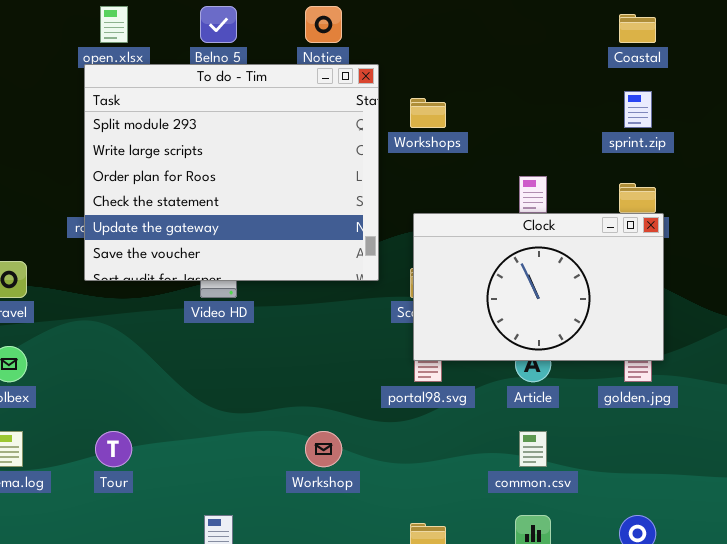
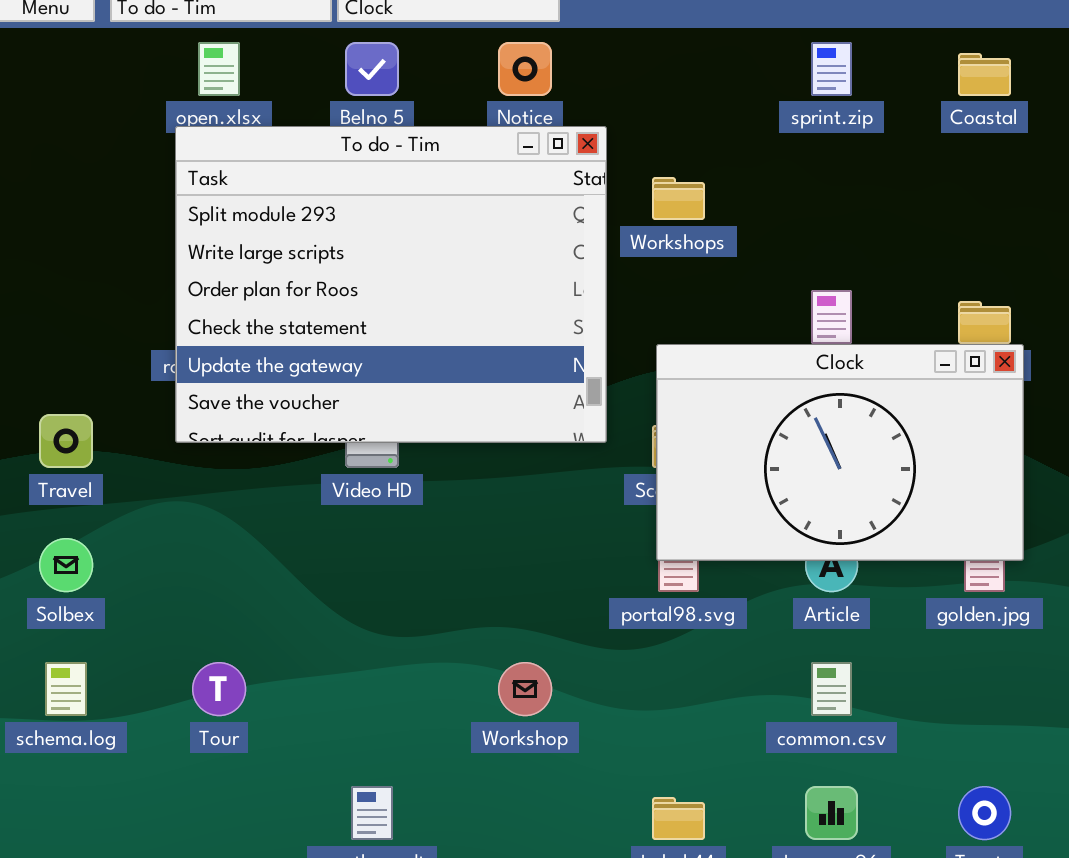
sprint.zip: [624,91,652,128] -> [811,42,852,96], moved

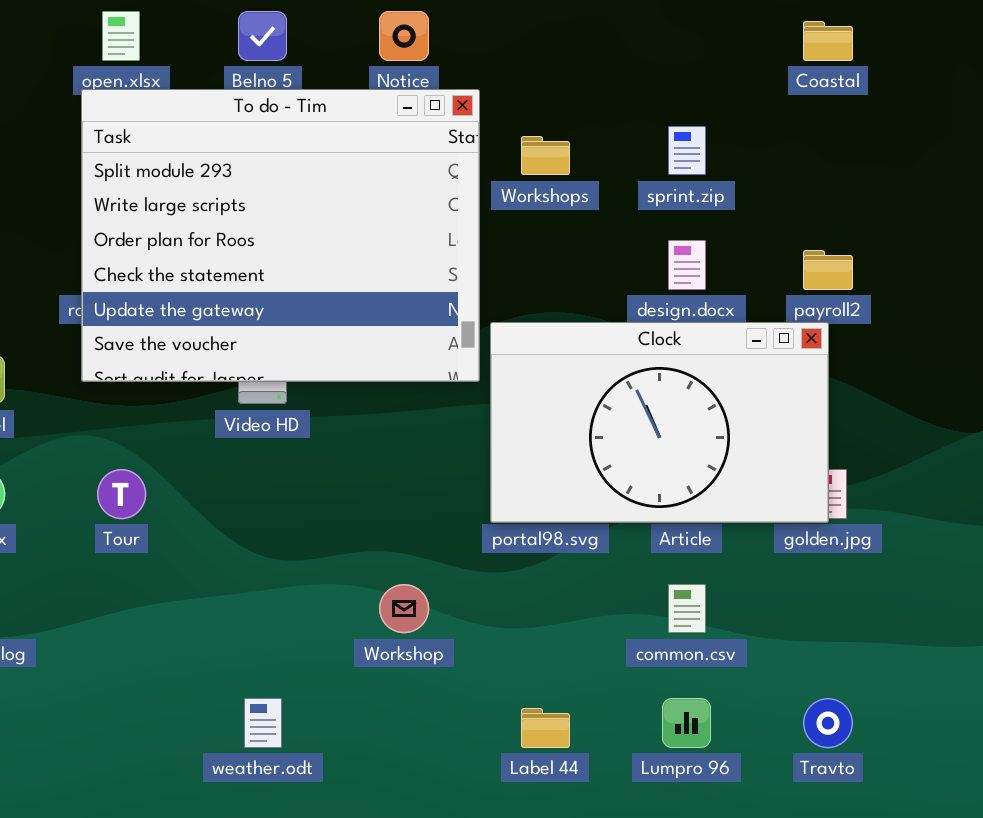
sprint.zip: [811,42,852,96] -> [668,126,706,175], moved
Clock: [656,344,1024,561] -> [490,322,829,523], moved
Tour: [192,662,246,716] -> [97,469,146,519], moved

